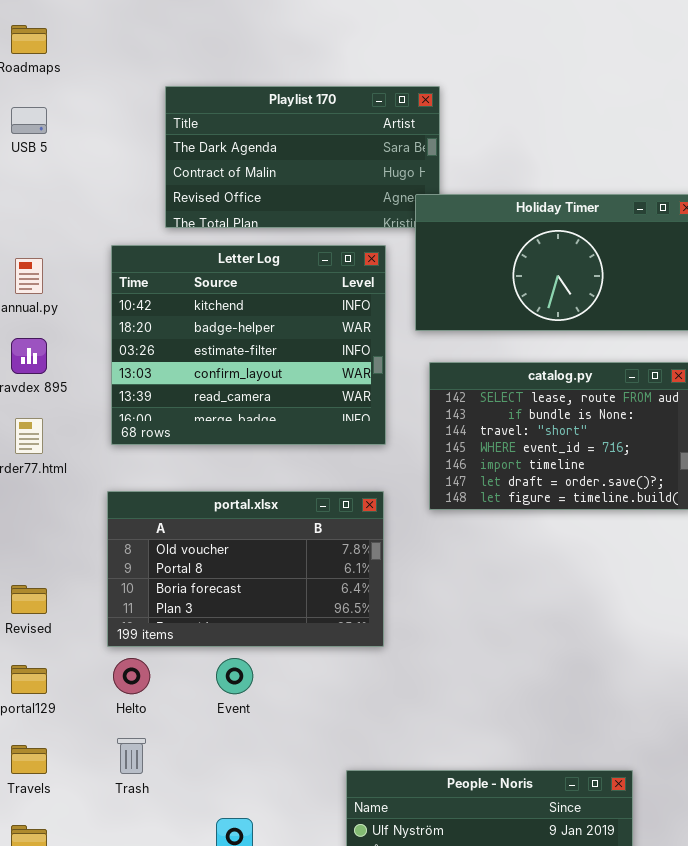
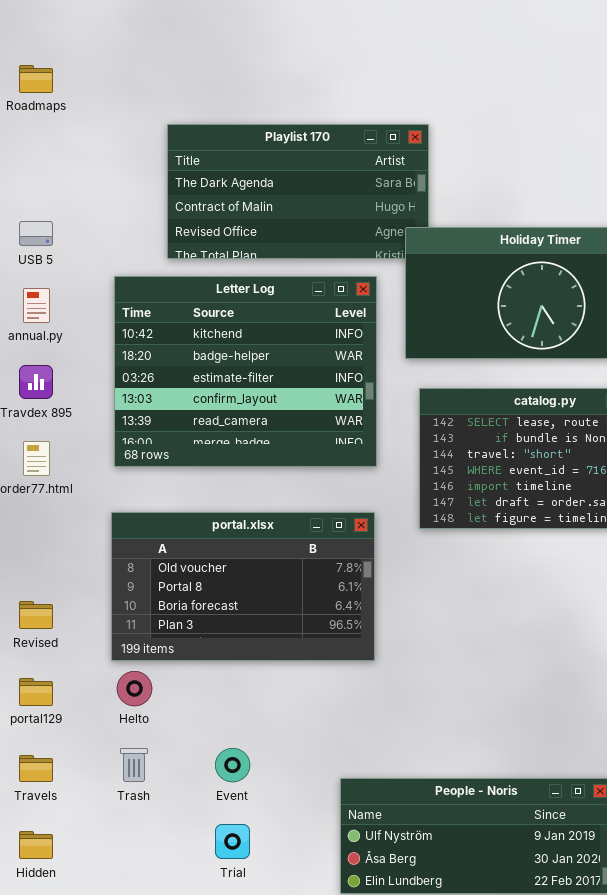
USB 5: [11,107,47,134] -> [19,221,53,246], moved
Event: [216,658,253,694] -> [215,748,250,782], moved

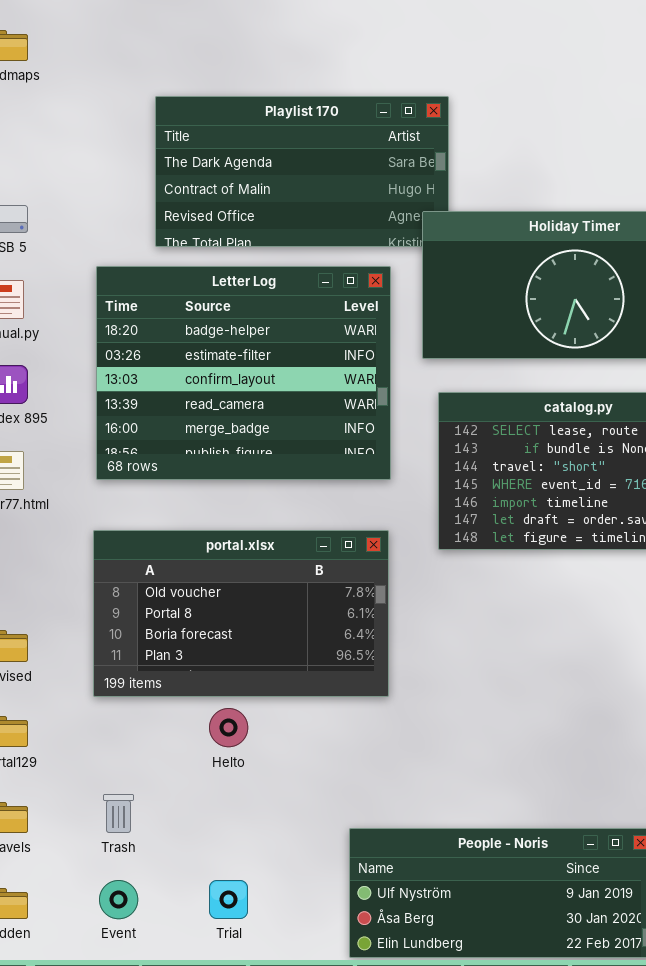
Letter Log: [114,276,377,467] -> [96,266,391,480], scrolled down 1 row
Helto: [117,671,152,706] -> [209,708,248,747], moved
Event: [215,748,250,782] -> [99,880,138,919], moved

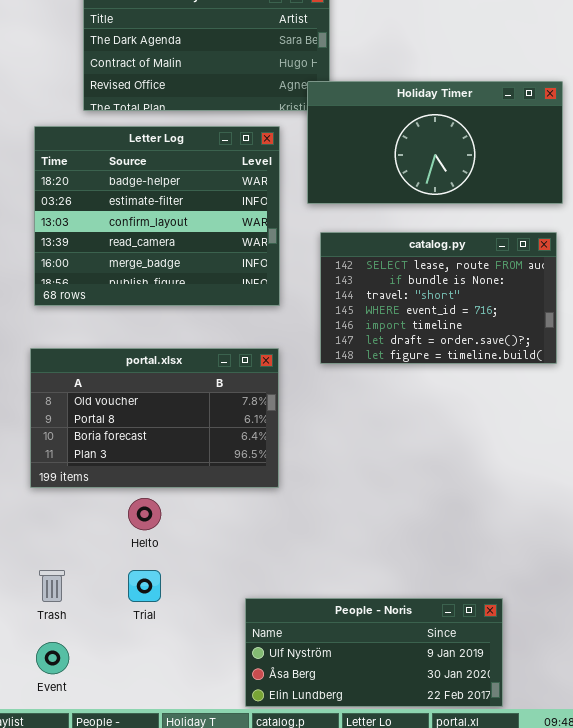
Trial: [209,880,248,919] -> [128,570,161,602], moved

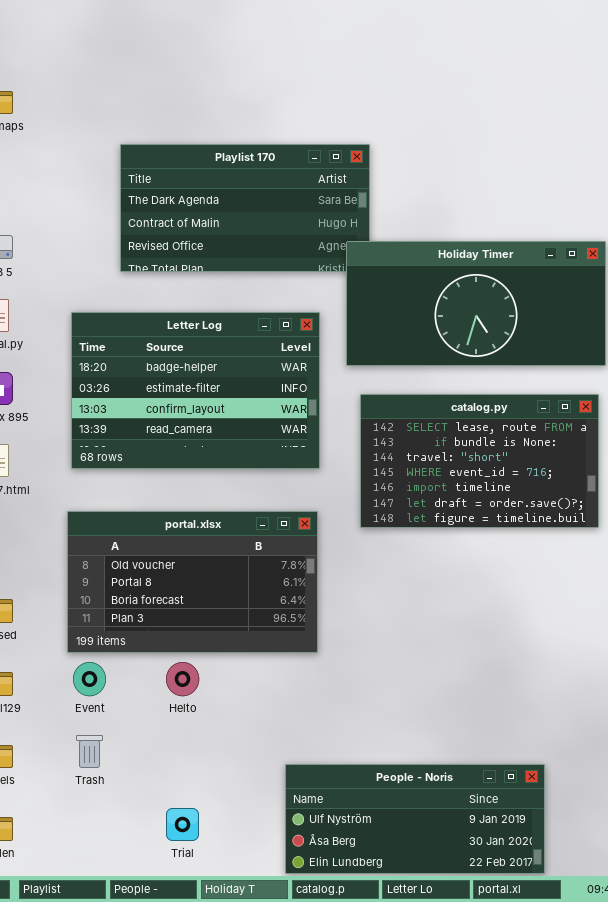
Letter Log: [34,126,280,306] -> [71,312,320,469], resized
Trial: [128,570,161,602] -> [166,808,199,841], moved
Event: [36,642,69,674] -> [73,662,106,696], moved

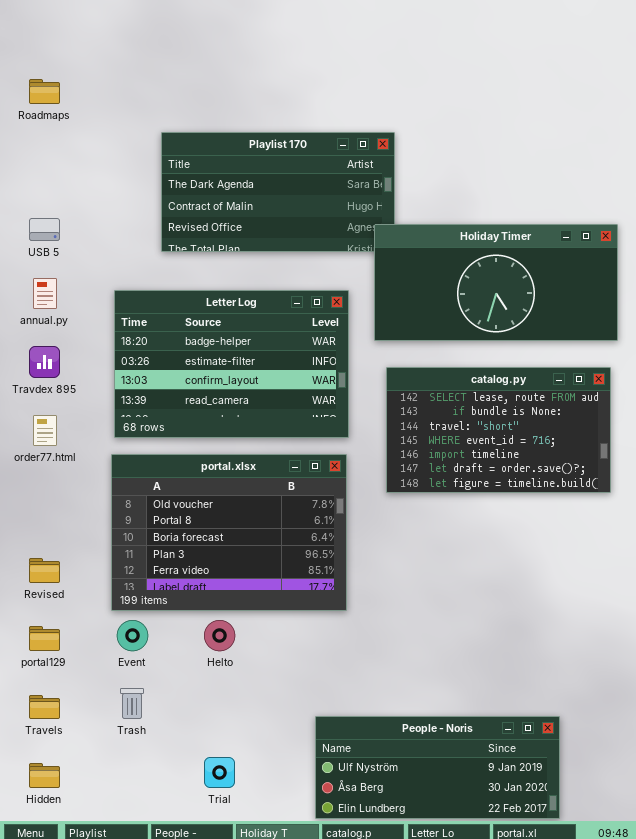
portal.xlsx: [67,511,318,653] -> [111,454,347,611], resized

